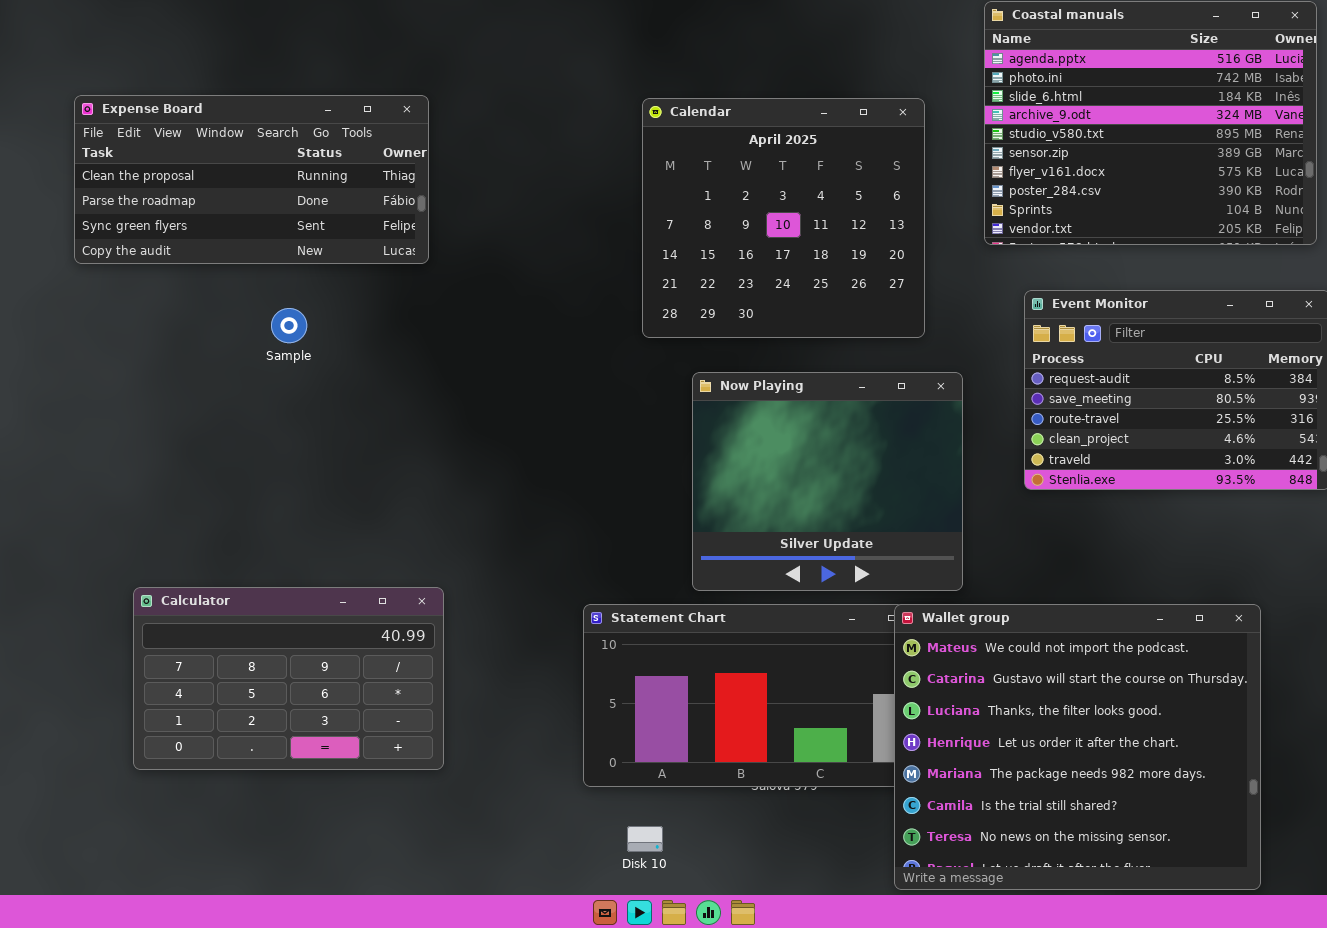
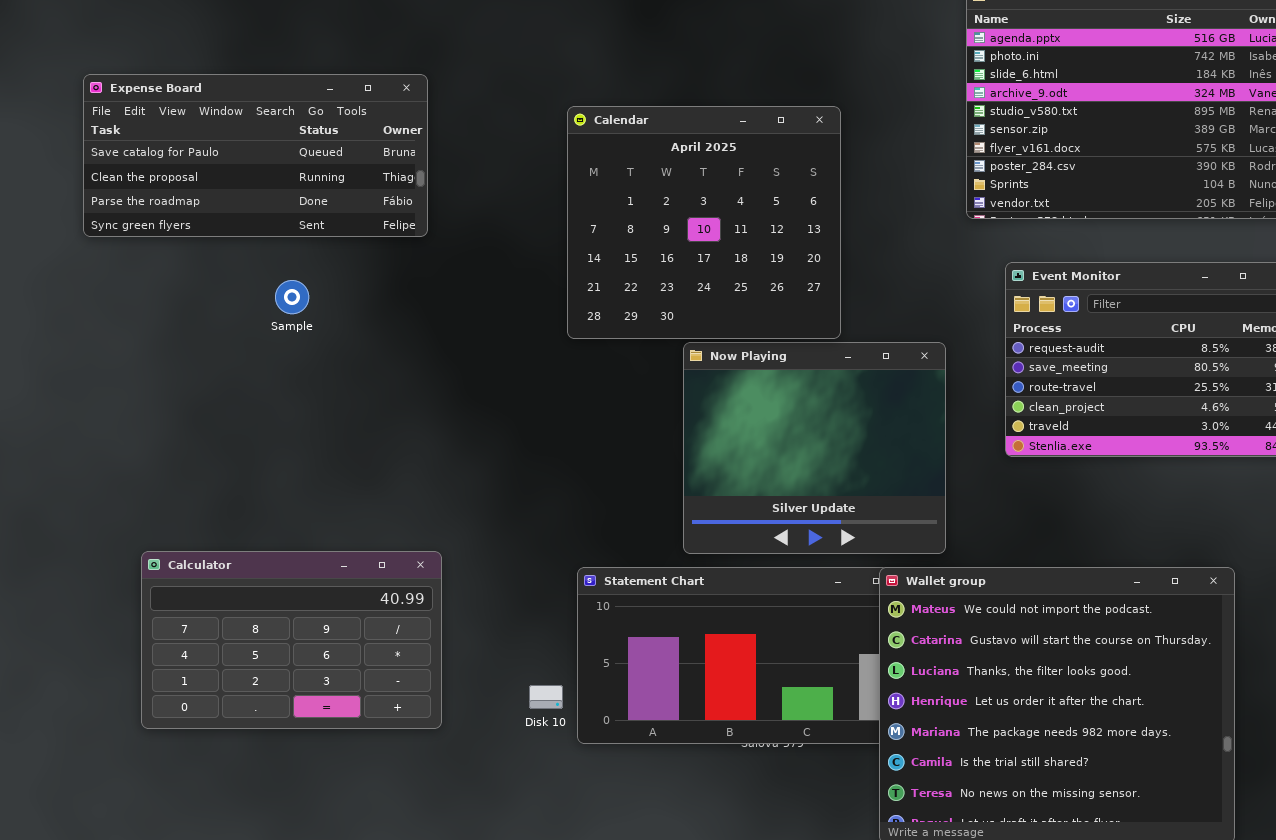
Expense Board: [74,95,429,264] -> [83,74,428,237], scrolled up 1 row
Calendar: [642,98,925,338] -> [567,106,841,339], moved
Disk 10: [627,826,663,852] -> [529,685,563,709], moved

